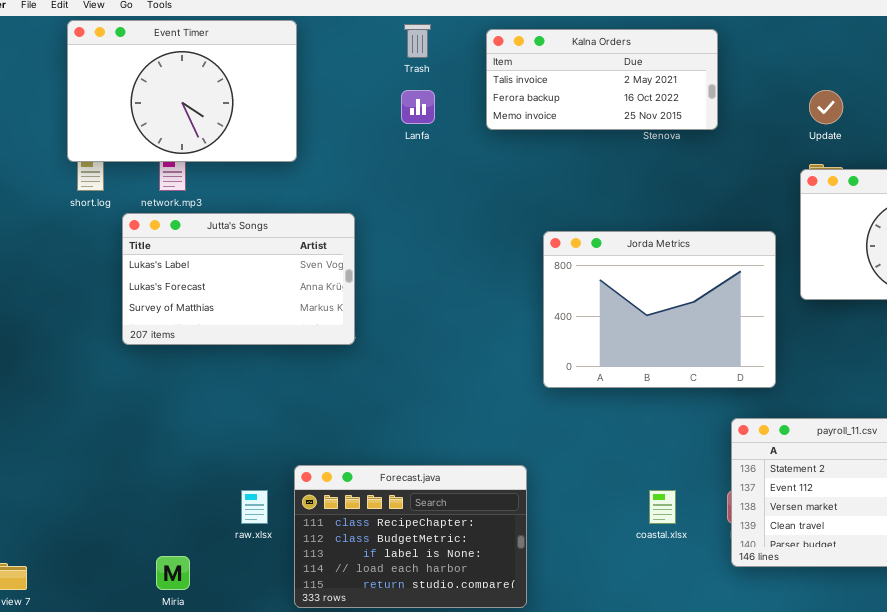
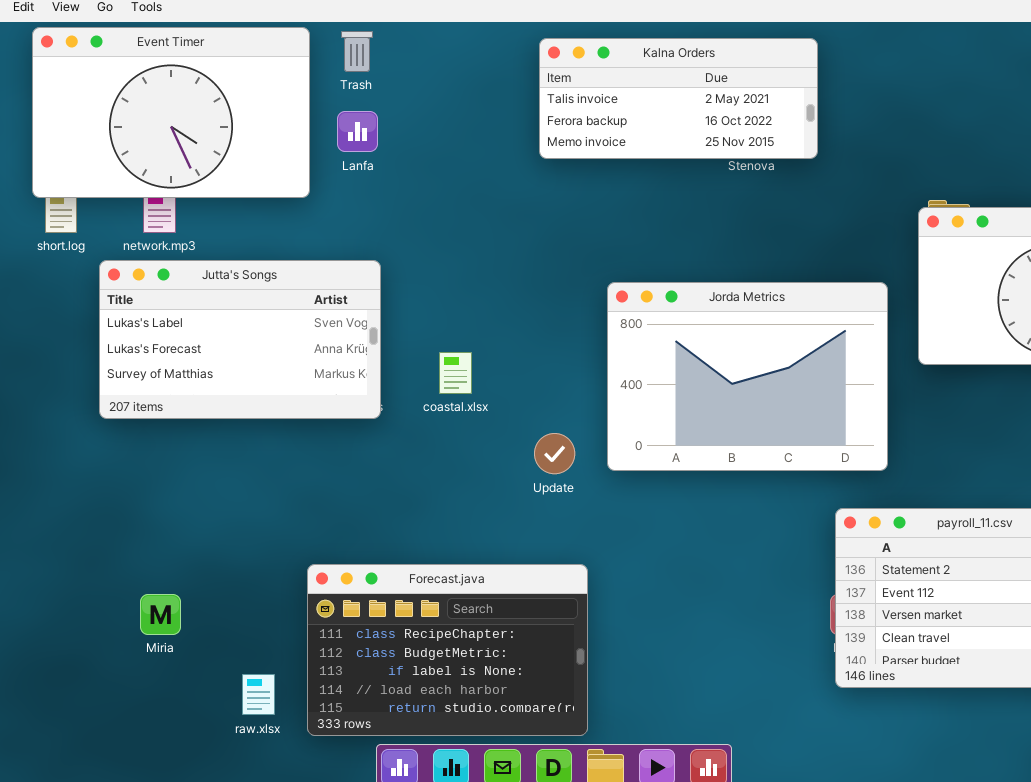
Trash: [404,24,431,58] -> [341,31,373,72], moved
Lanfa: [401,90,435,124] -> [337,111,378,152], moved
Update: [809,90,843,124] -> [534,433,575,474], moved
raw.xlsx: [241,490,268,524] -> [242,674,275,715], moved
coastal.xlsx: [649,490,676,524] -> [439,352,472,394], moved
Miria: [156,556,190,590] -> [140,594,181,635], moved

